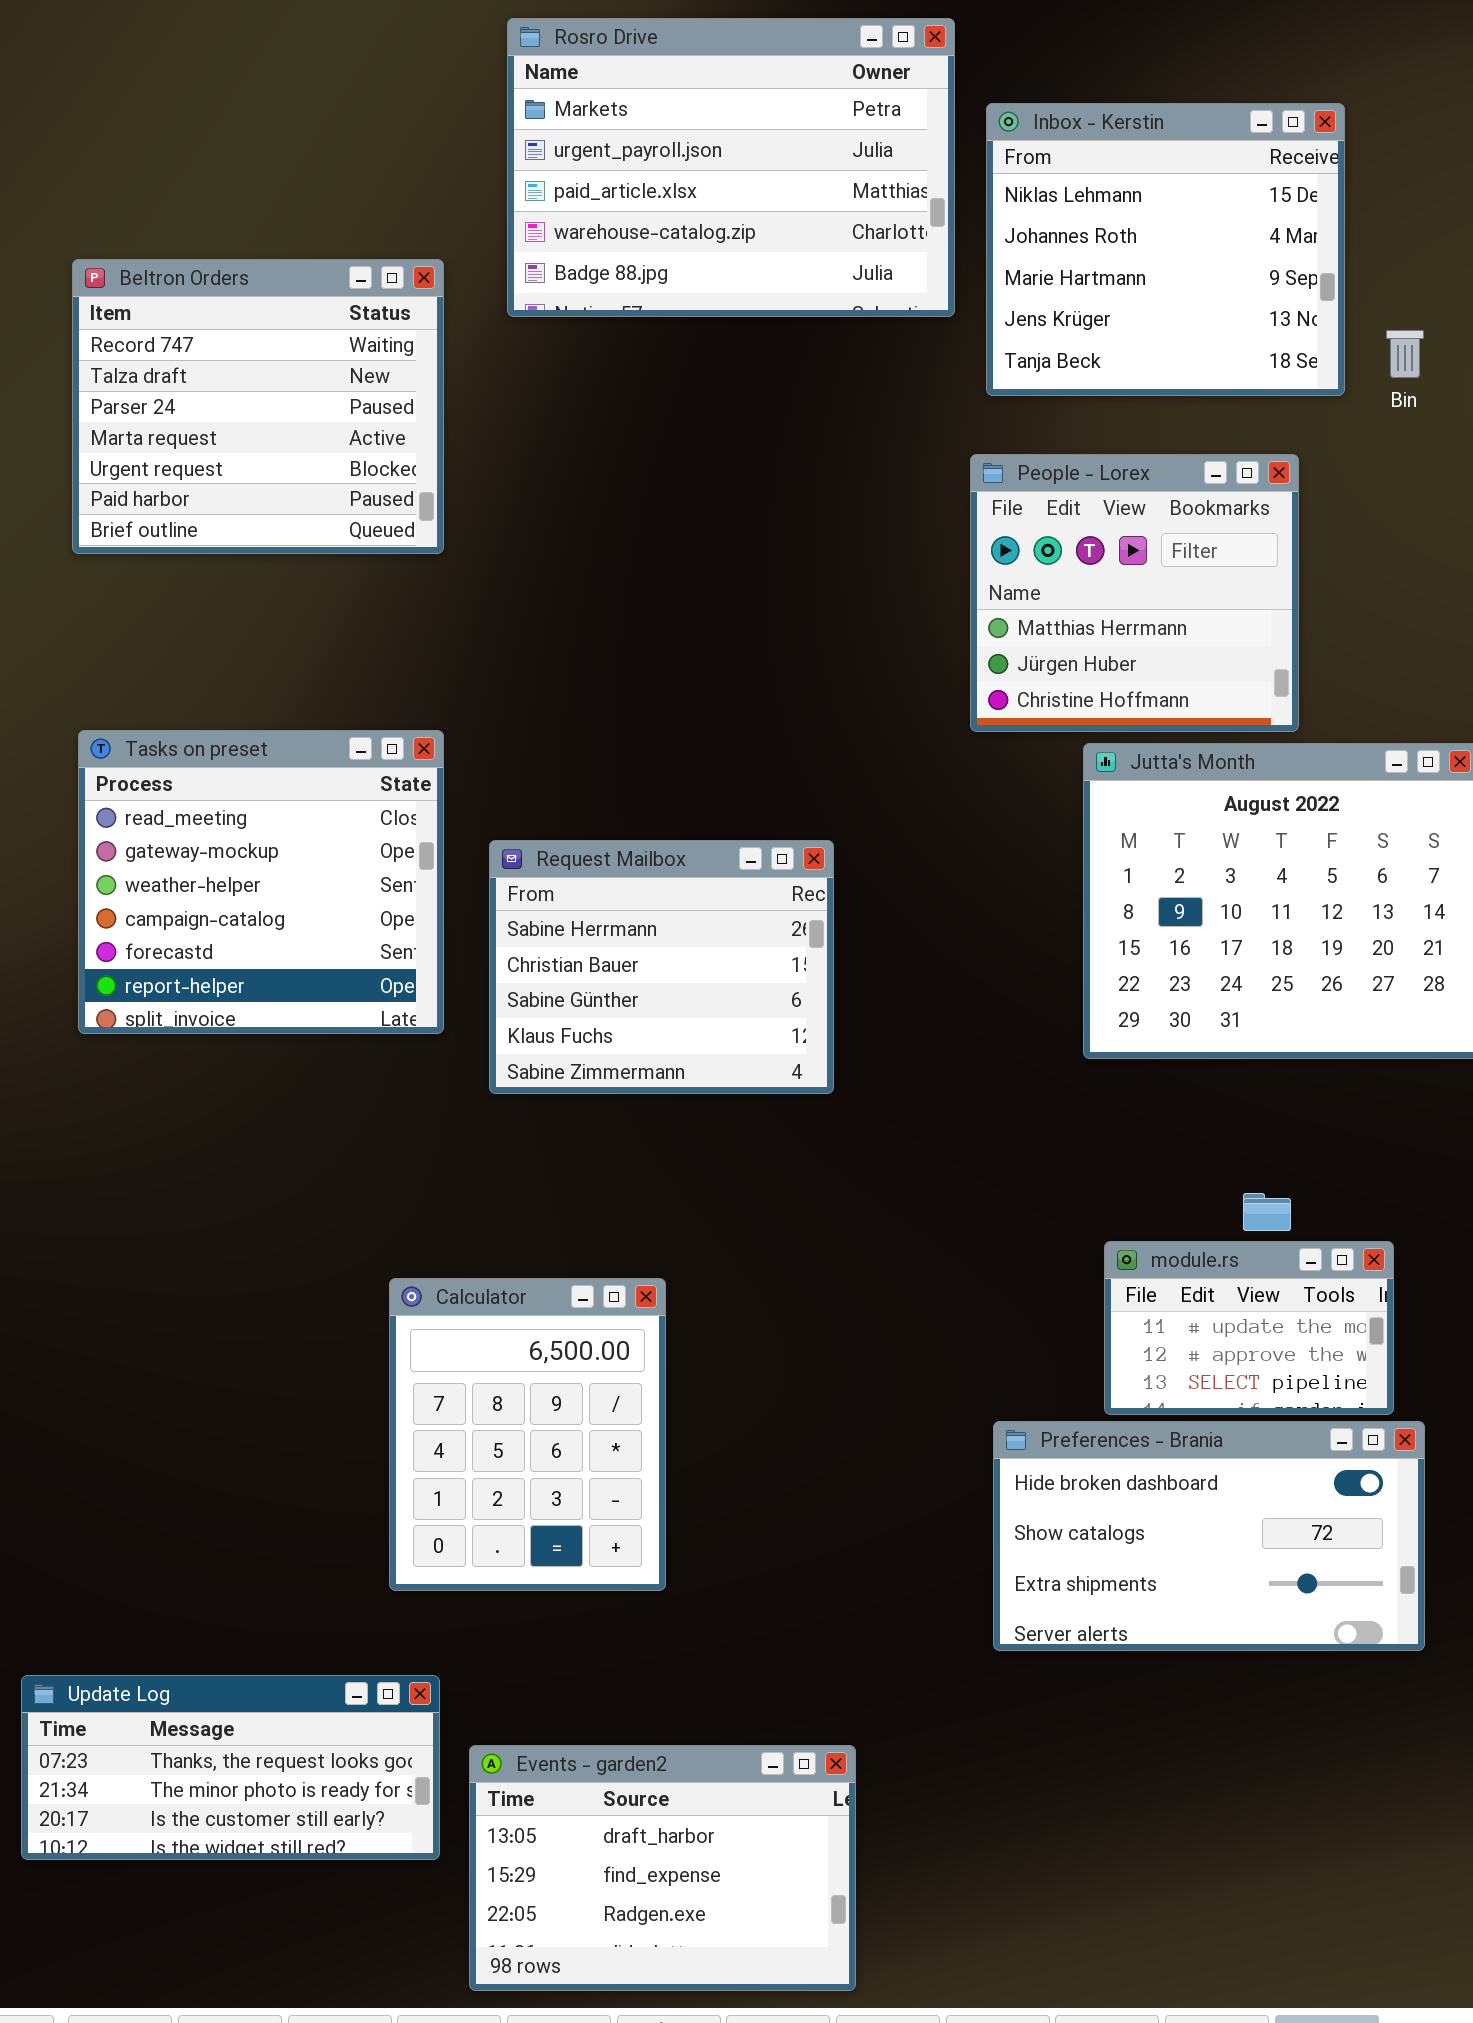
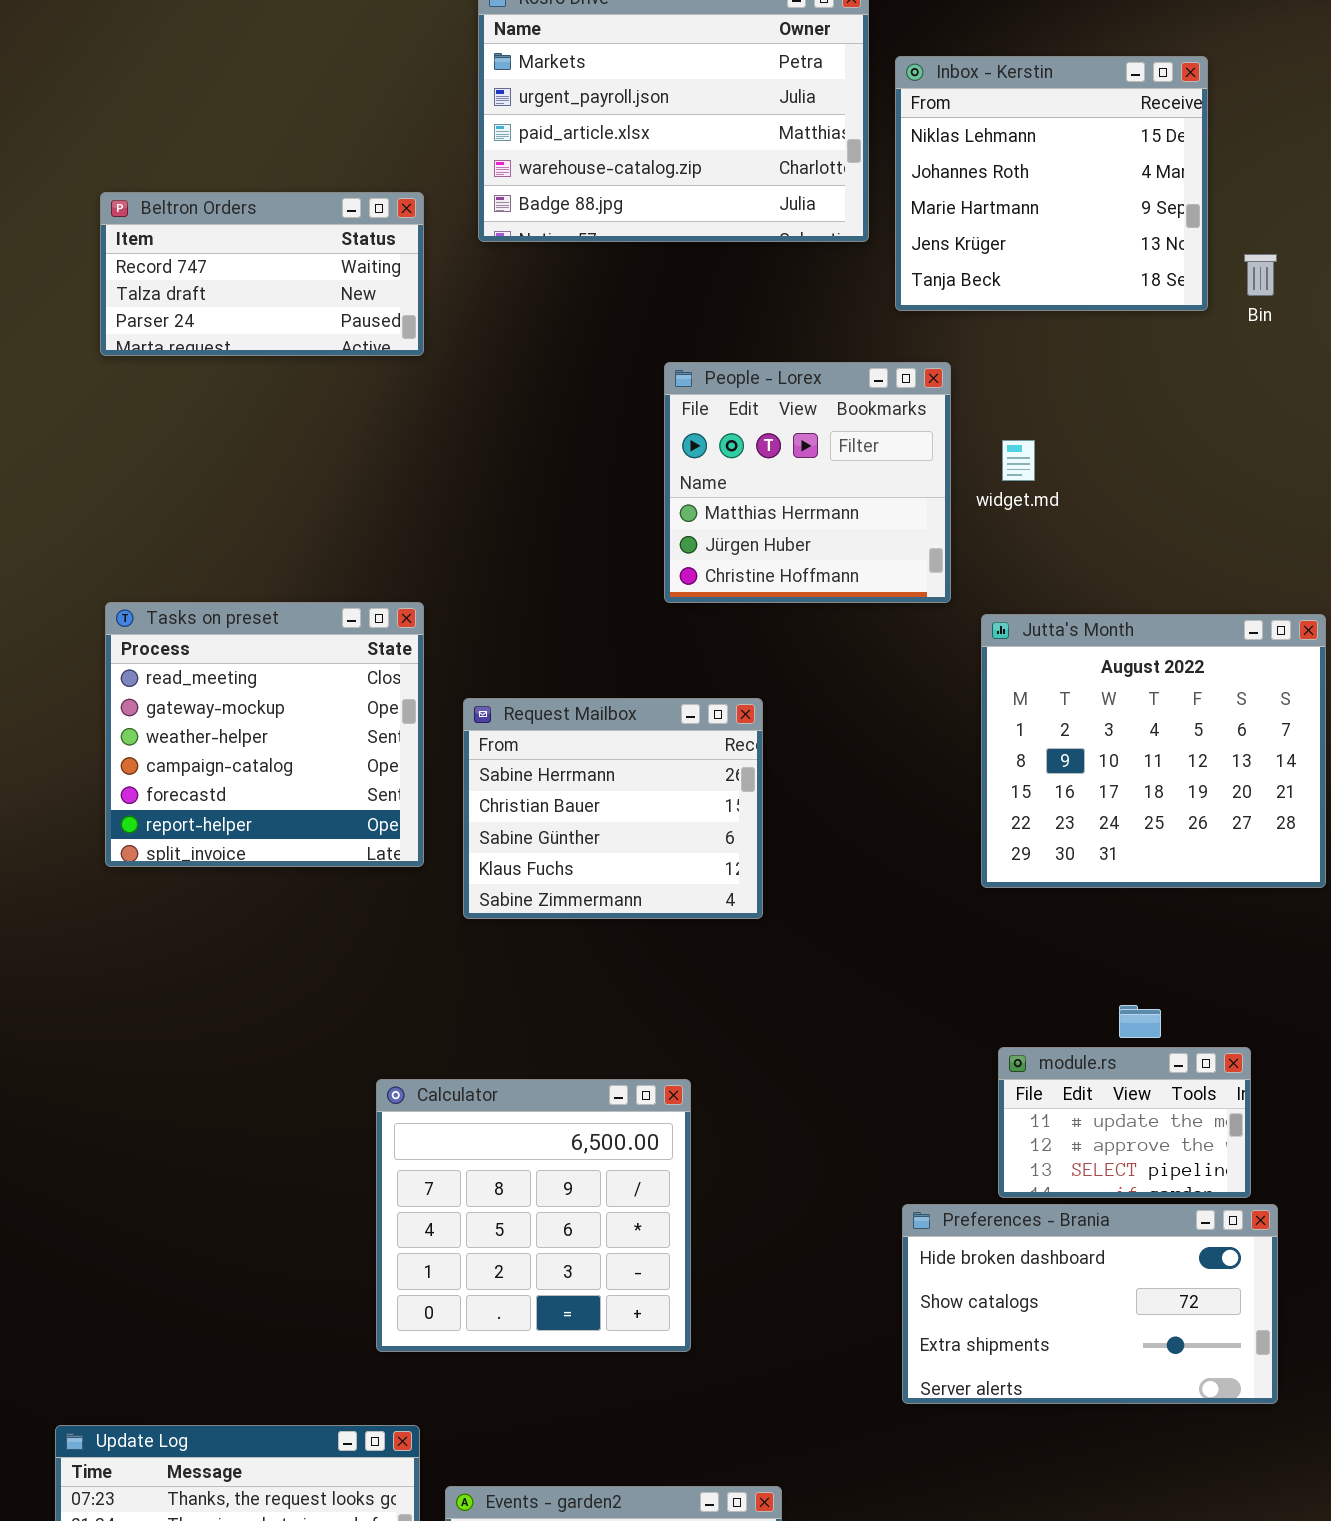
Beltron Orders: [72,259,444,554] -> [100,192,424,356], resized
People - Lorex: [970,454,1299,732] -> [664,362,951,603], moved
Calculator: [389,1278,666,1591] -> [376,1079,691,1352], resized

